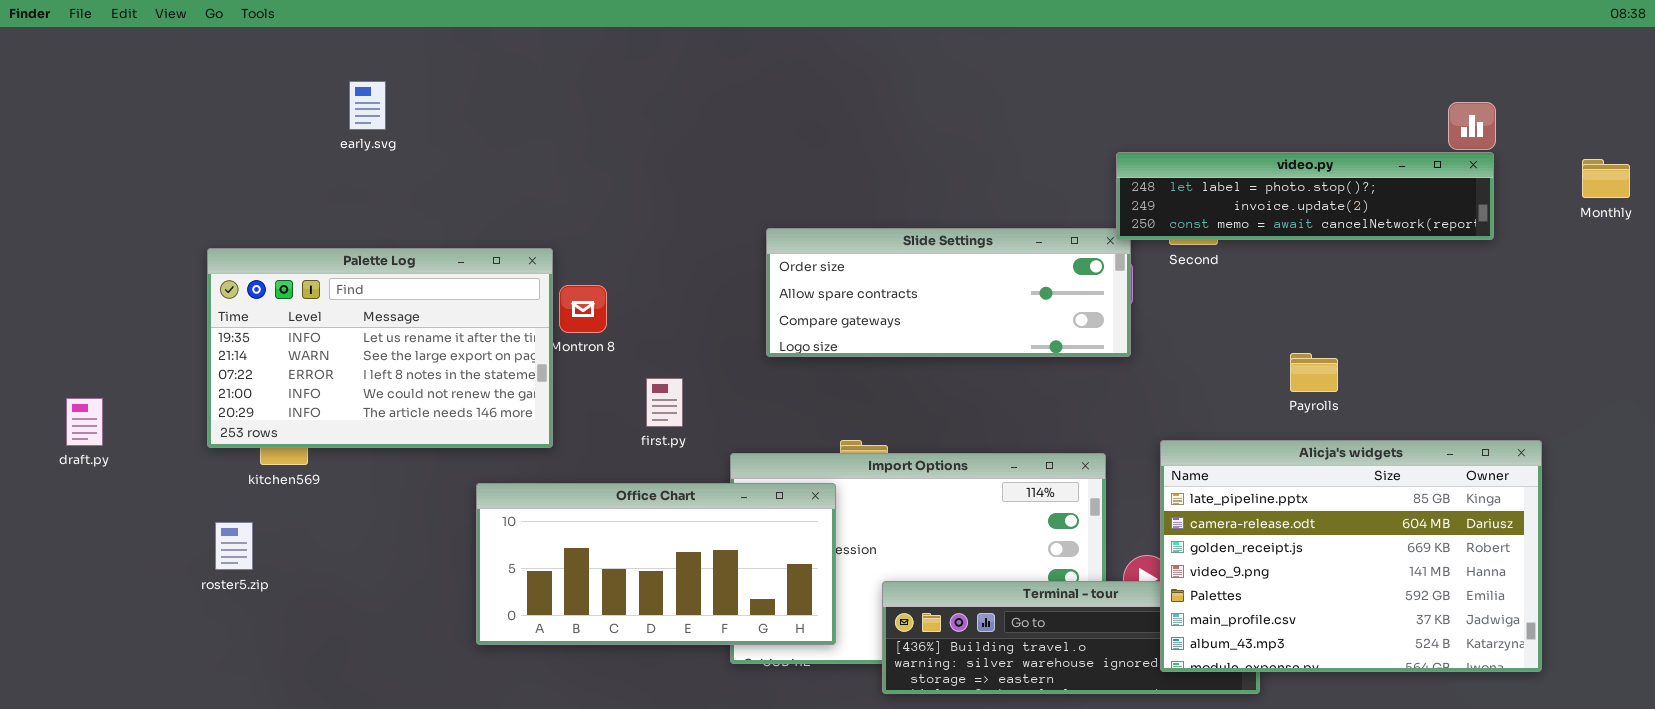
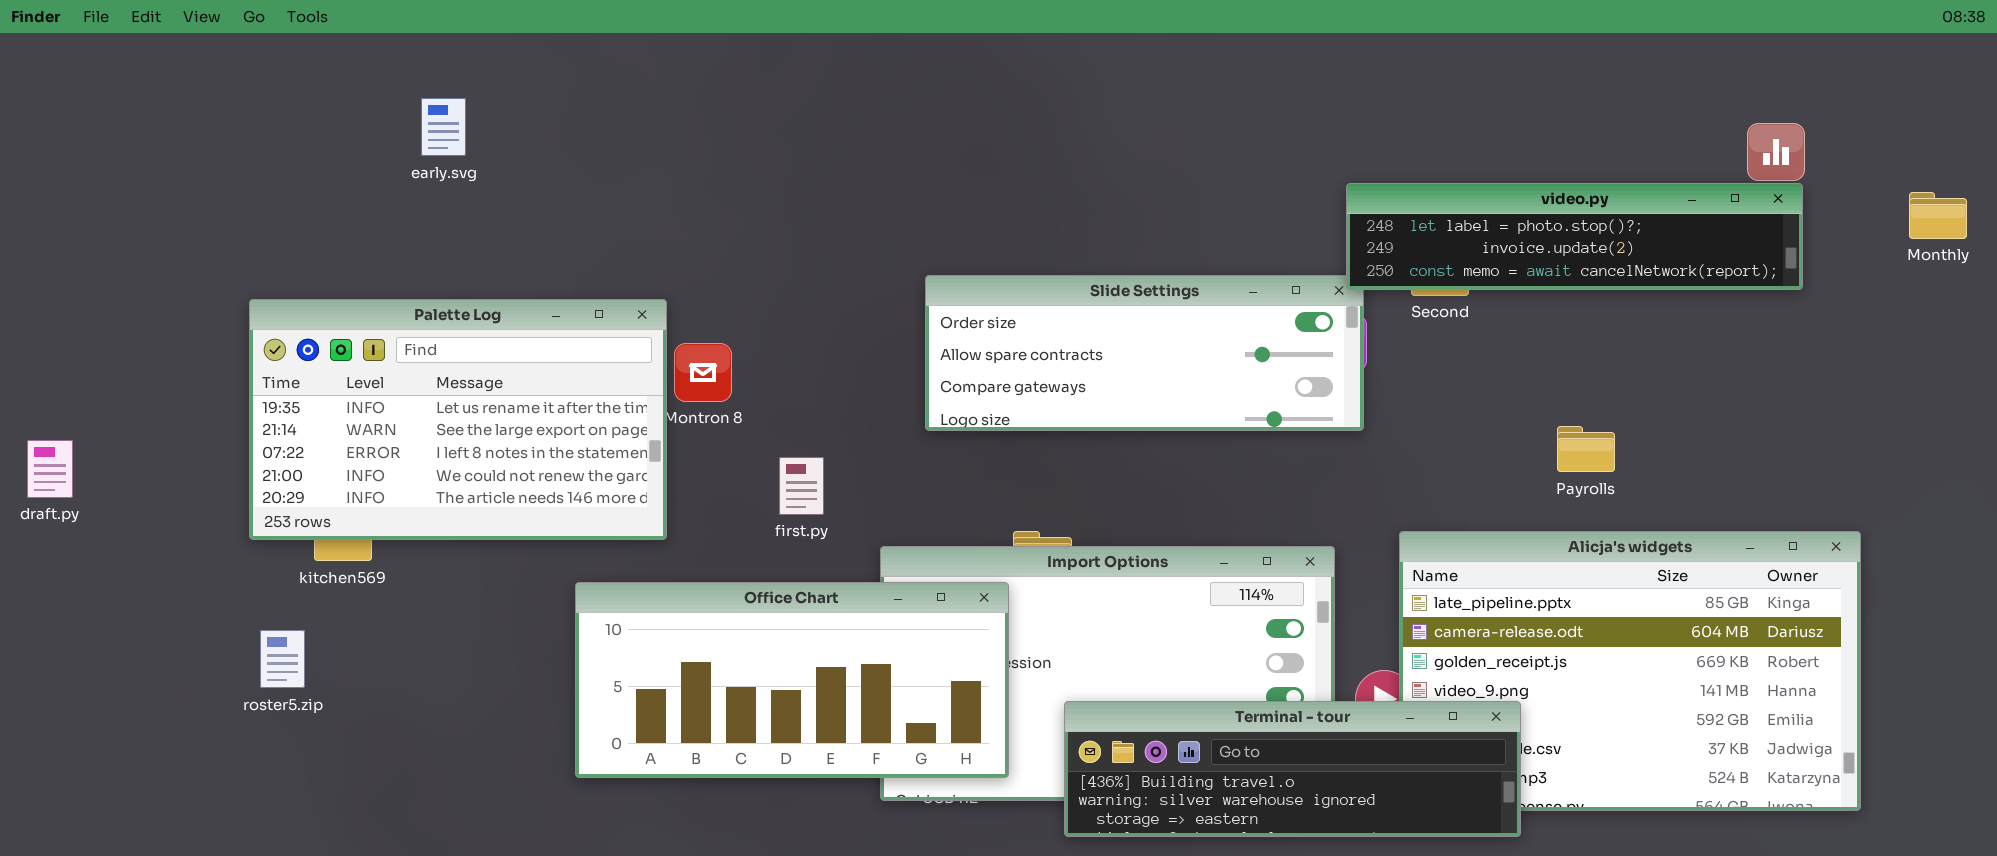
draft.py: [66,398,103,446] -> [27,440,73,498], moved
Terminal - tour: [882,581,1260,694] -> [1064,701,1521,837], raised

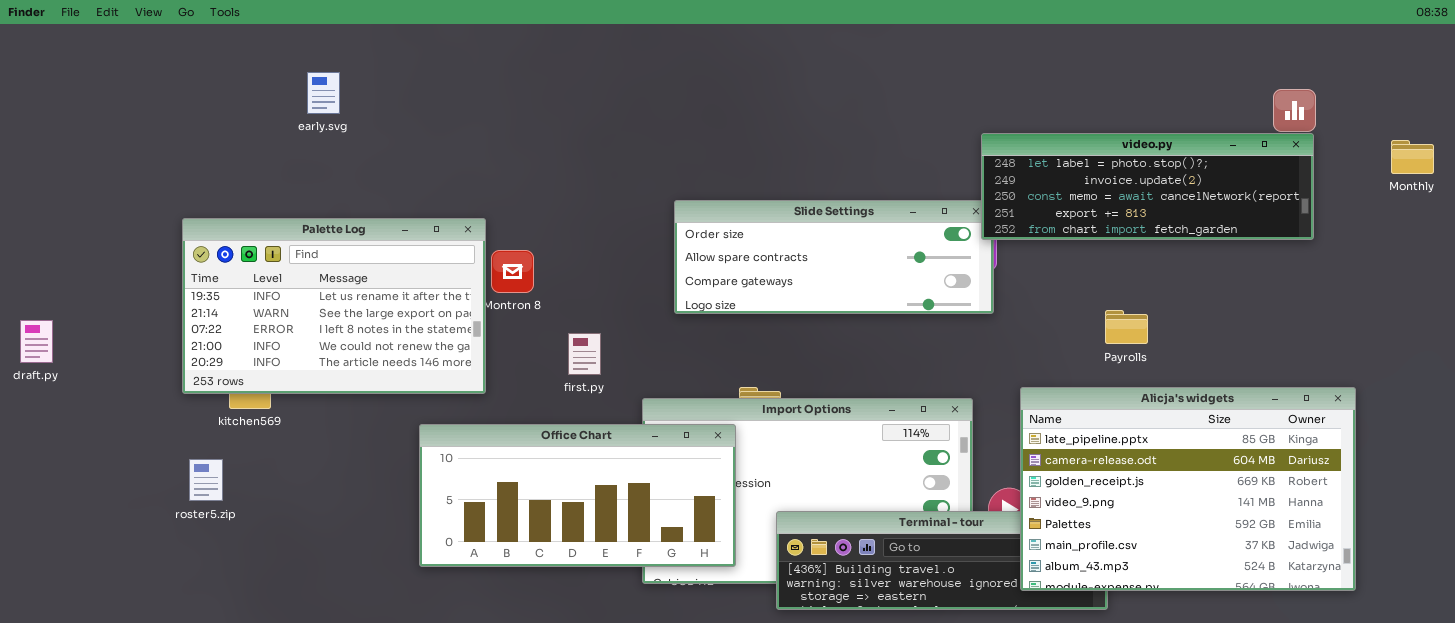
video.py: [1346,183,1803,290] -> [981,133,1314,240], resized
Payrolls: [1557,426,1615,472] -> [1105,310,1148,344], moved
Alicja's widgets: [1399,531,1861,811] -> [1020,387,1356,591], raised

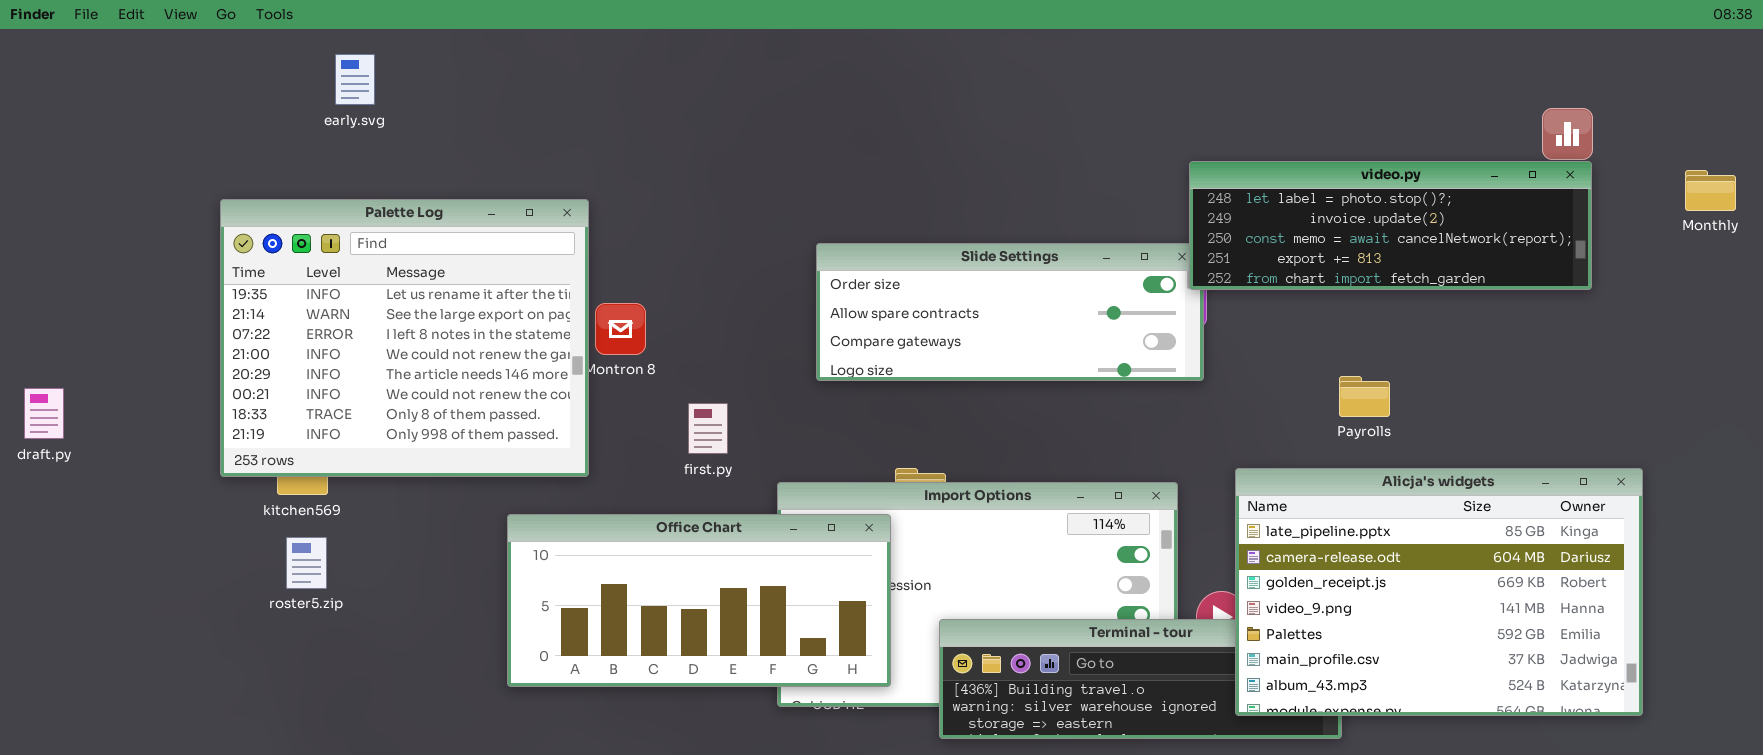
early.svg: [307,72,340,114] -> [335,54,375,105], moved
Palette Log: [182,218,486,394] -> [220,199,589,477], resized
roster5.zip: [189,459,223,501] -> [286,537,327,589], moved

